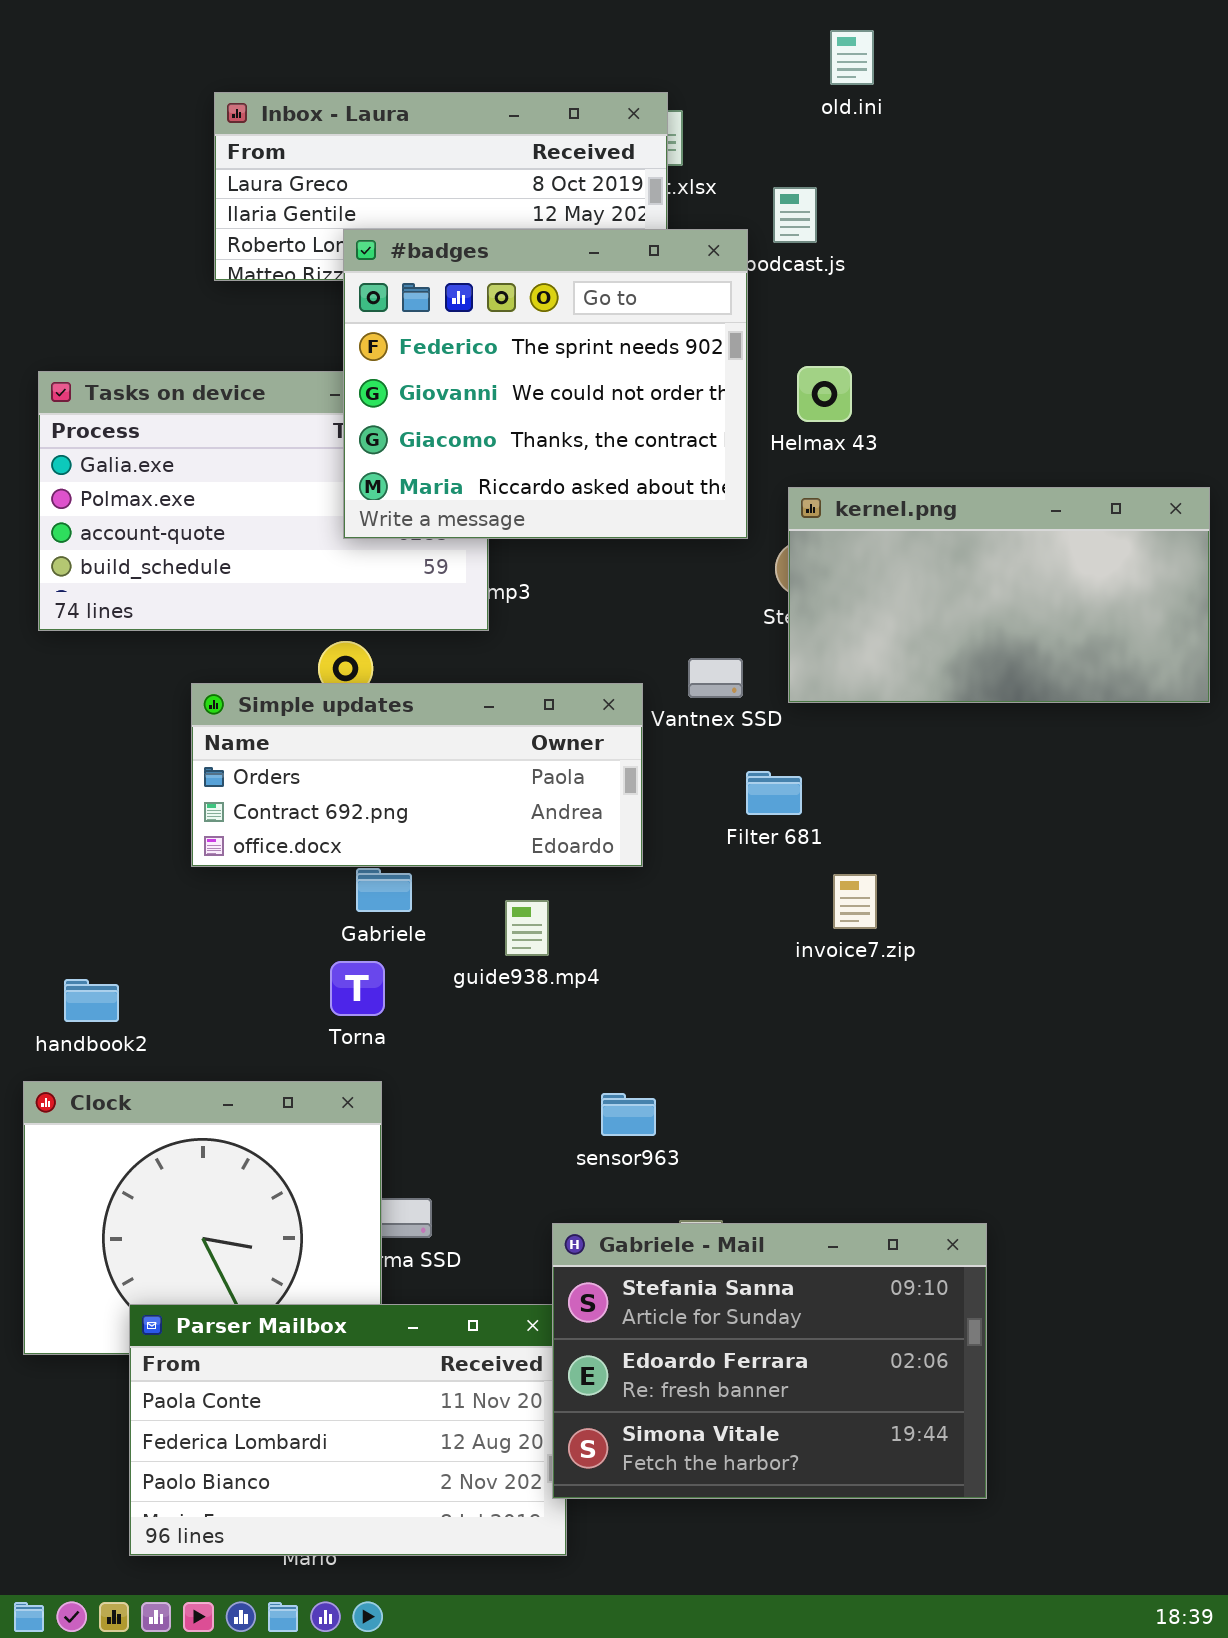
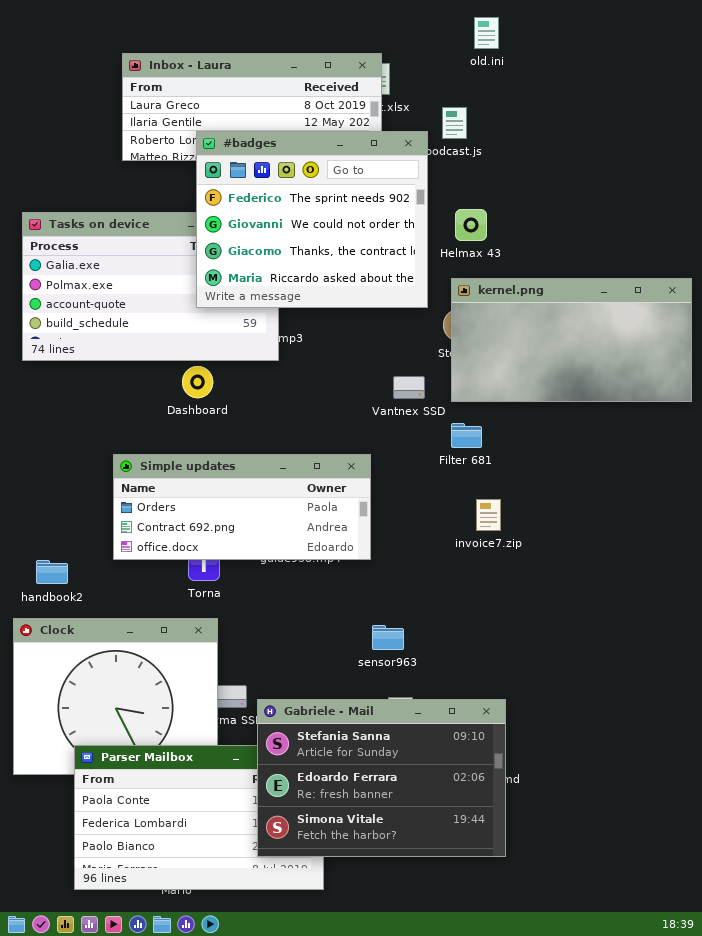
Simple updates: [191,683,643,867] -> [113,454,371,560], moved
Filter 681: [746,771,802,815] -> [451,423,482,448], moved
sensor963: [601,1093,656,1136] -> [372,625,404,650], moved
Gabriele - Mail: [552,1223,987,1499] -> [257,699,506,857], moved

